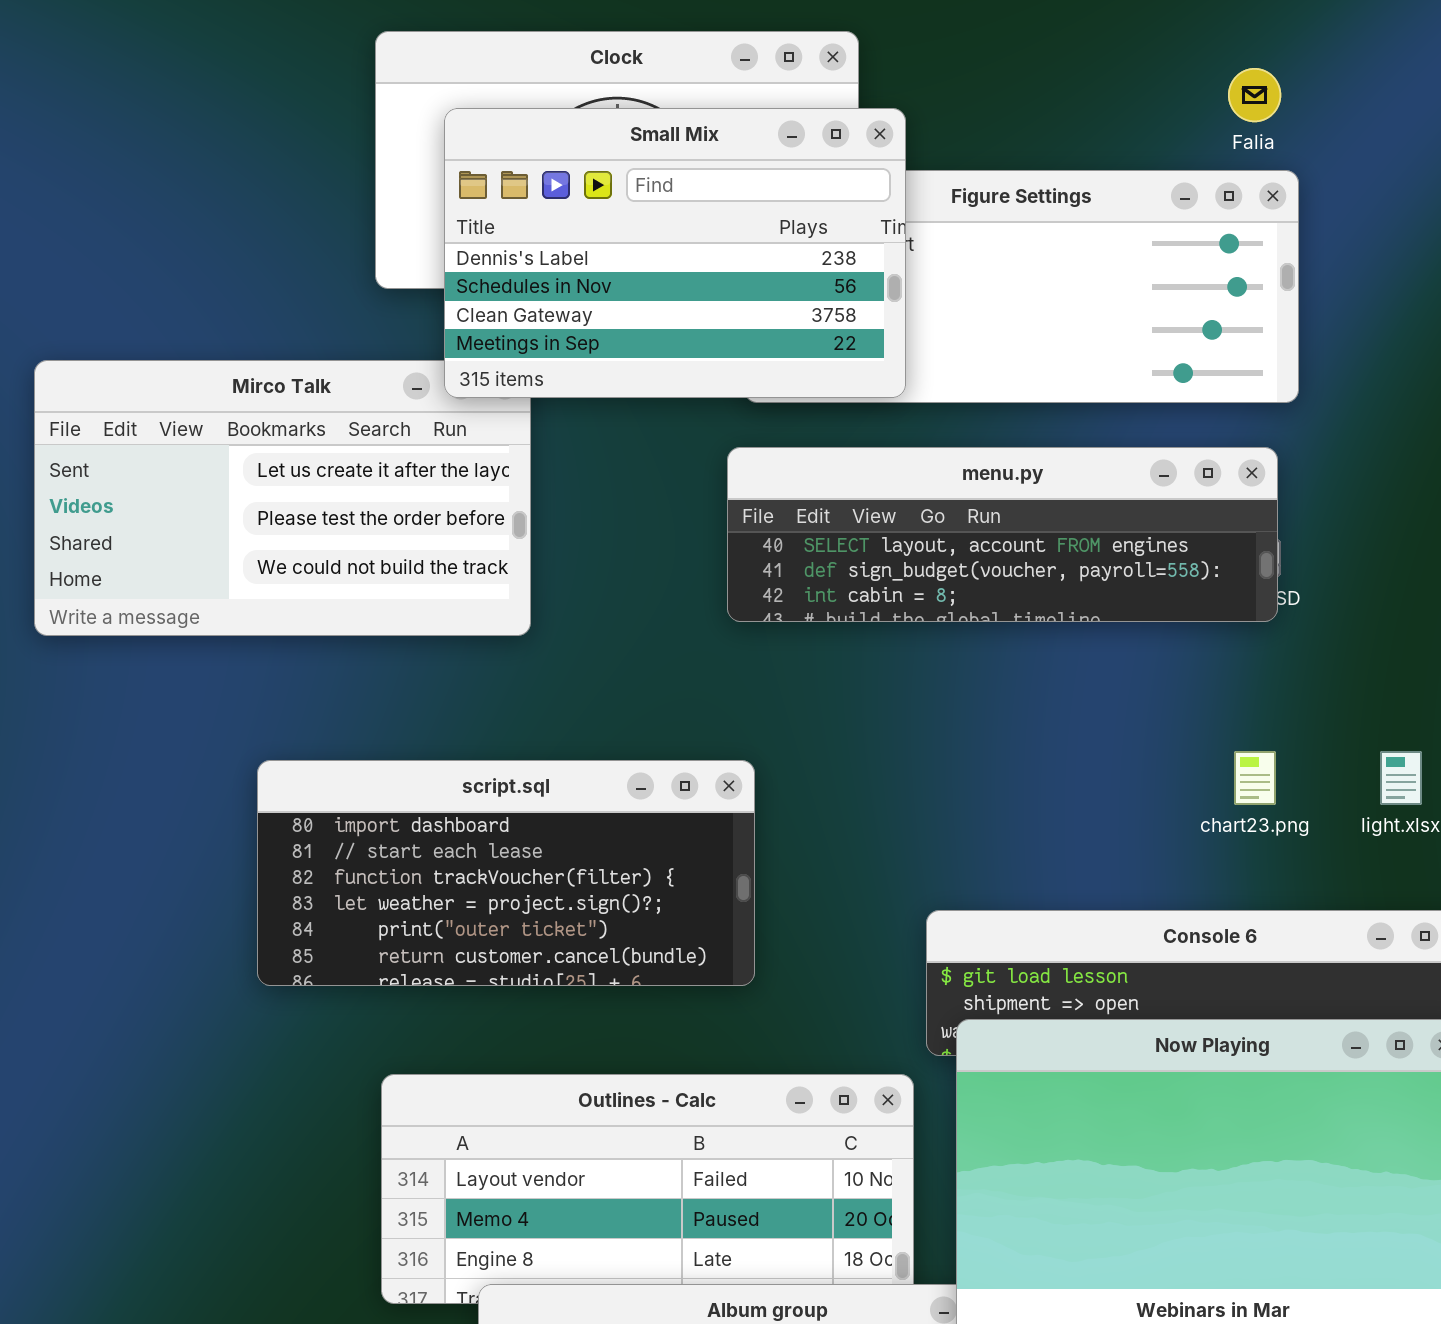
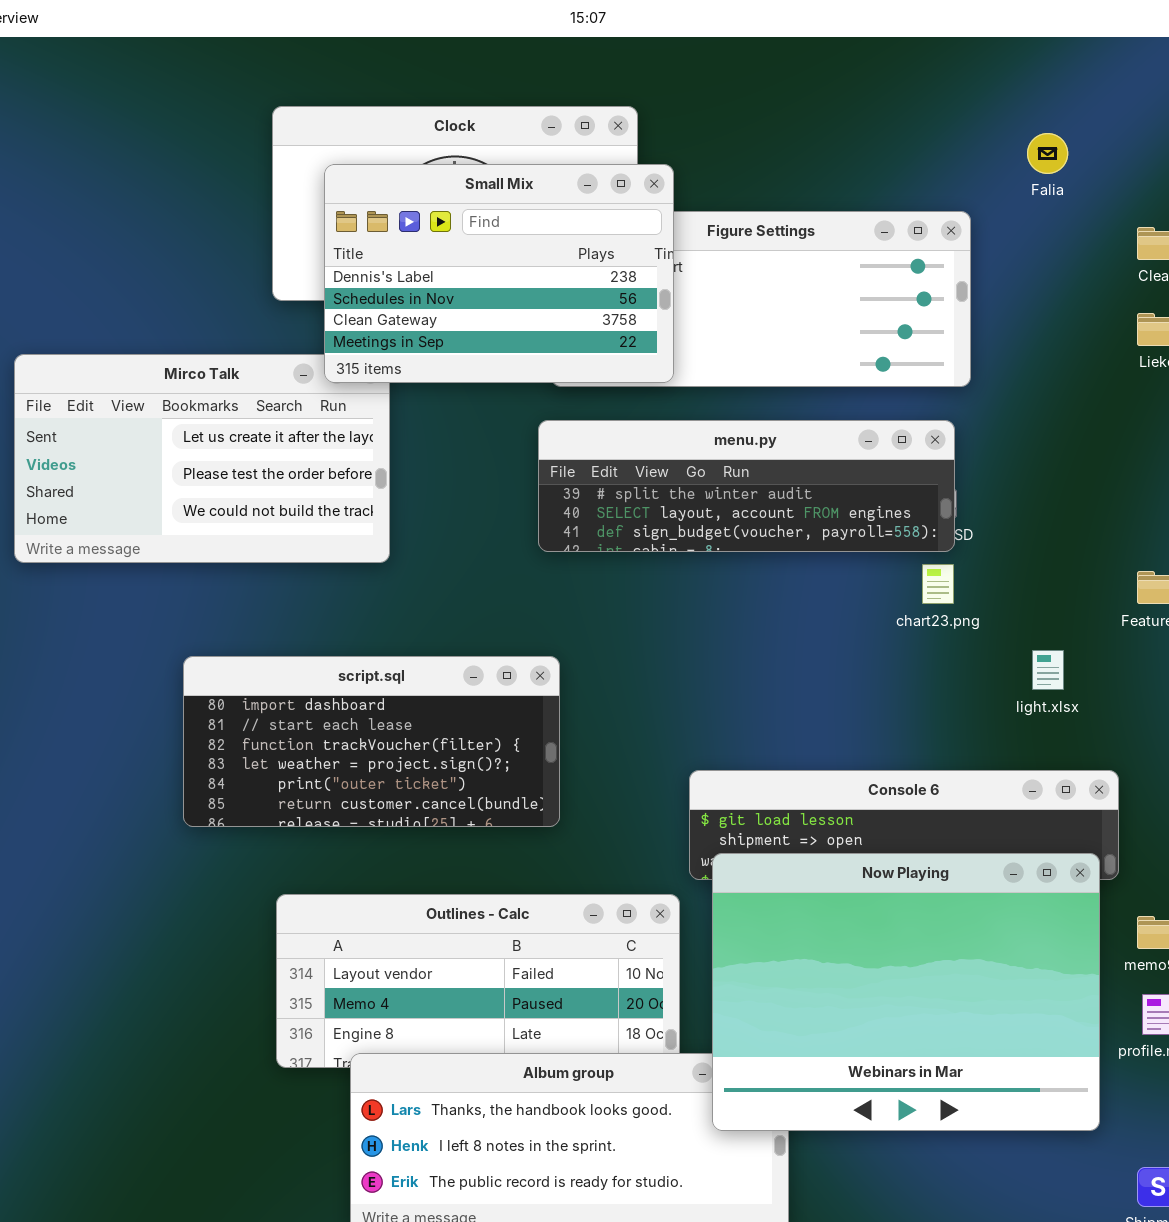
Falia: [1228,68,1281,122] -> [1027,133,1068,174], moved
menu.py: [727,447,1278,622] -> [538,420,955,552], scrolled up 1 row
chart23.png: [1234,751,1276,805] -> [922,564,954,604], moved

